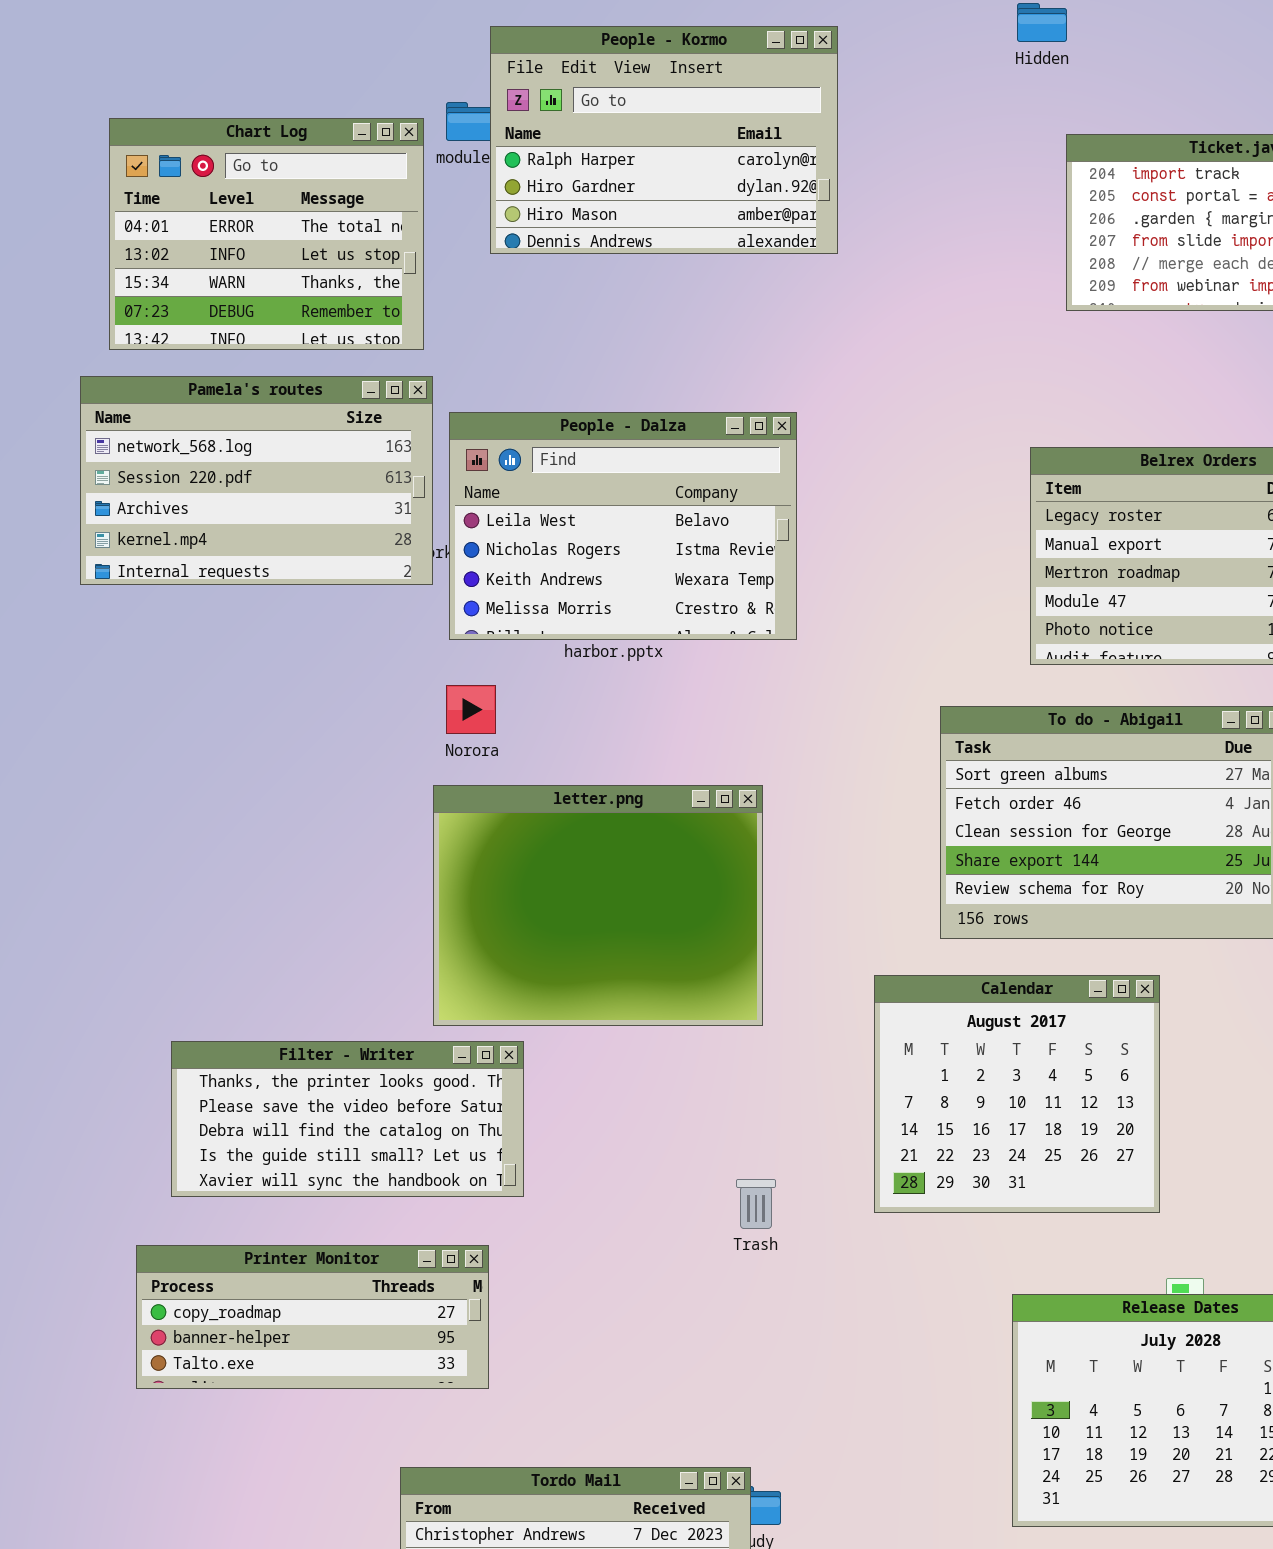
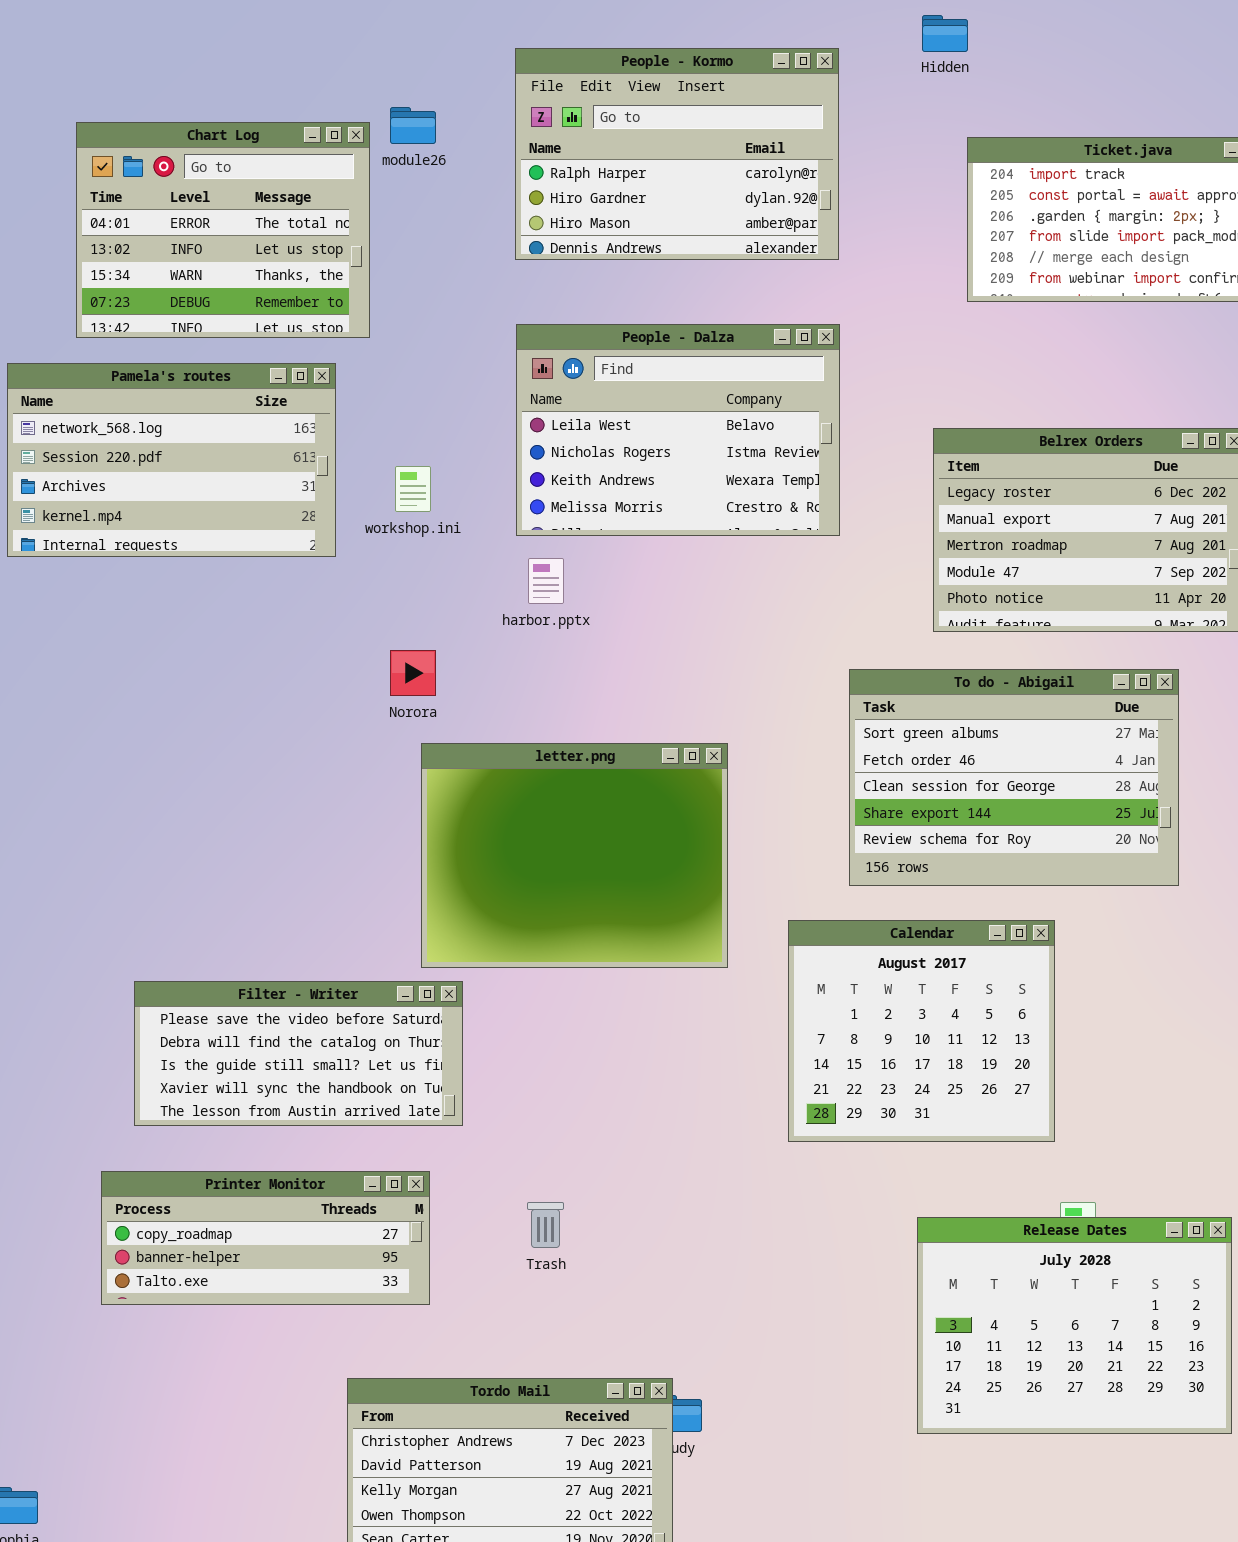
People - Kormo: [490,26,838,254] -> [515,48,839,260], moved
Pamela's routes: [80,376,433,585] -> [7,363,336,557], moved
People - Dalza: [449,412,797,640] -> [516,324,840,536], moved
letter.png: [433,785,763,1026] -> [421,743,728,968], moved
Filter - Writer: [171,1041,524,1197] -> [134,981,463,1126], scrolled down 1 row
Trash: [736,1179,776,1229] -> [527,1202,564,1248], moved

